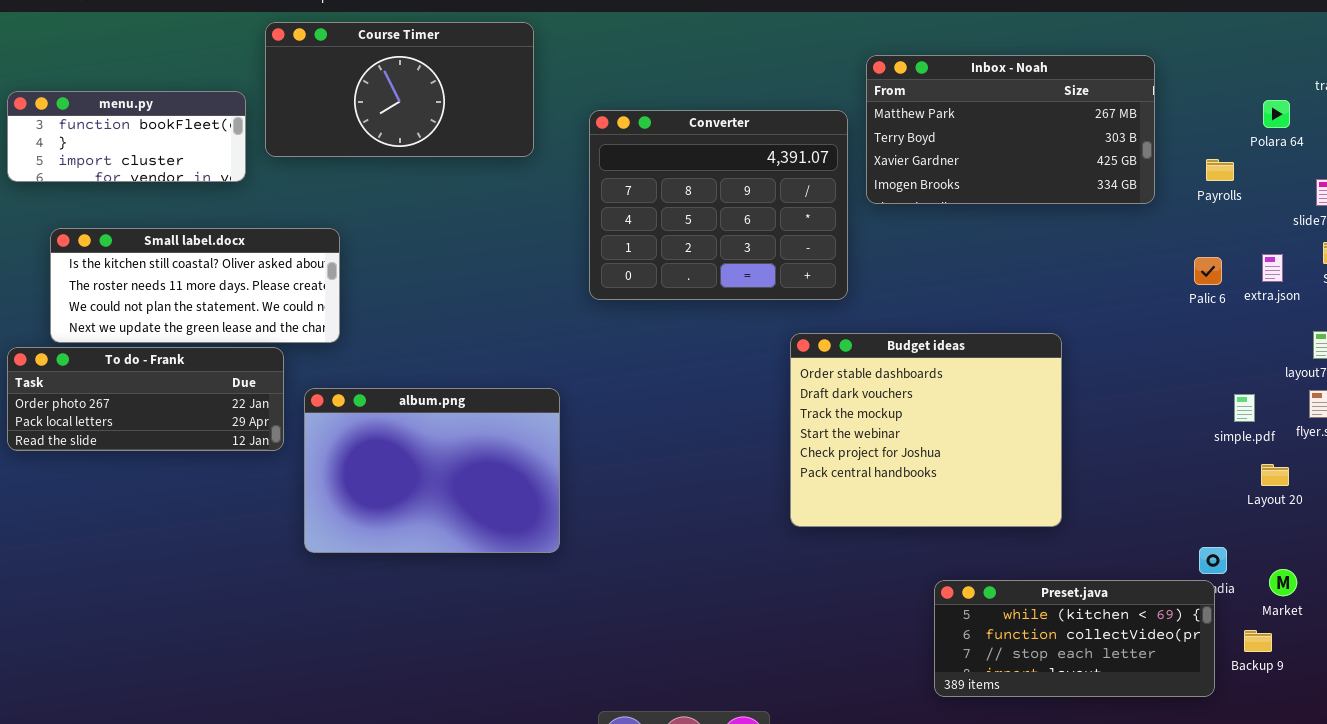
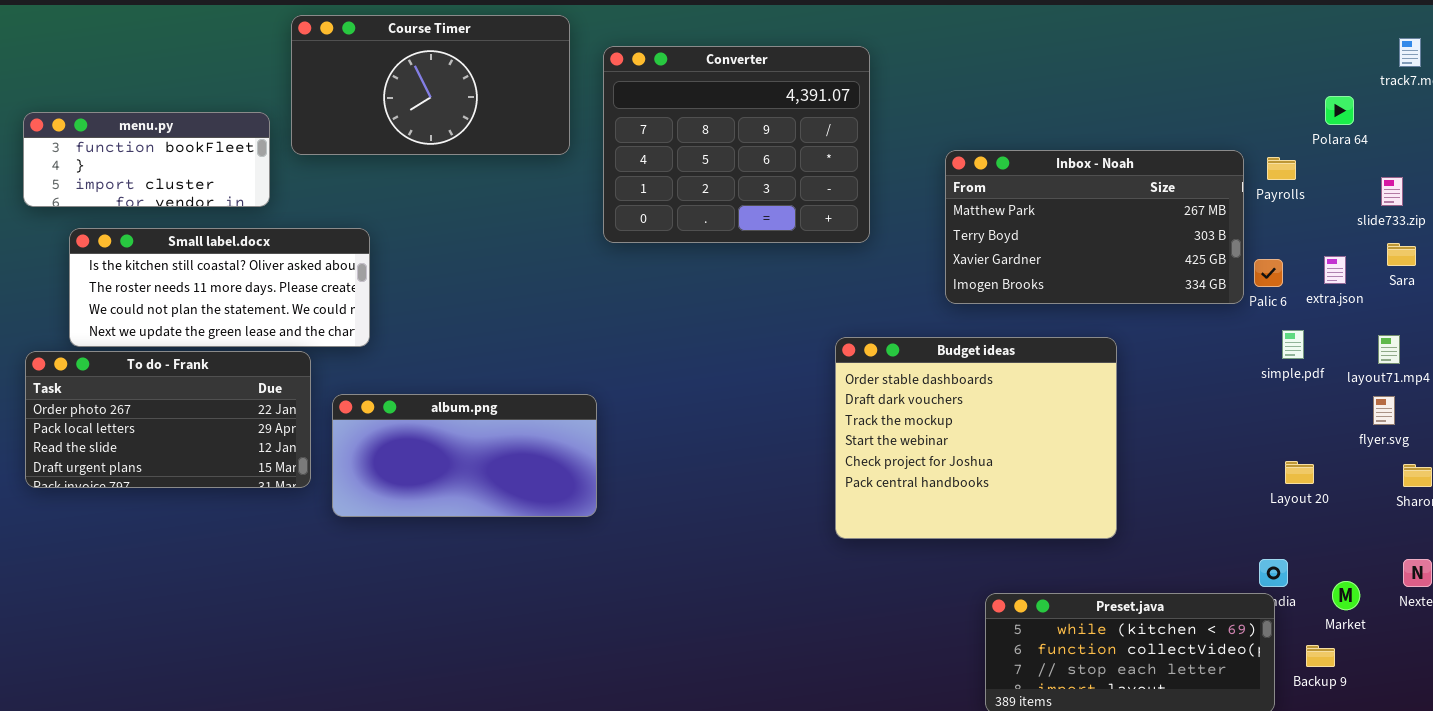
Inbox - Noah: [866,55,1155,204] -> [945,150,1244,304], moved
menu.py: [7,91,246,182] -> [23,112,270,207], moved
Converter: [589,110,848,300] -> [603,46,870,243], moved
To do - Frank: [7,347,284,451] -> [25,351,311,488], resized
album.png: [304,388,560,553] -> [332,394,597,517], resized
simple.pdf: [1234,394,1255,422] -> [1282,330,1304,359], moved
Layout 20: [1261,464,1289,486] -> [1285,461,1314,484], moved

